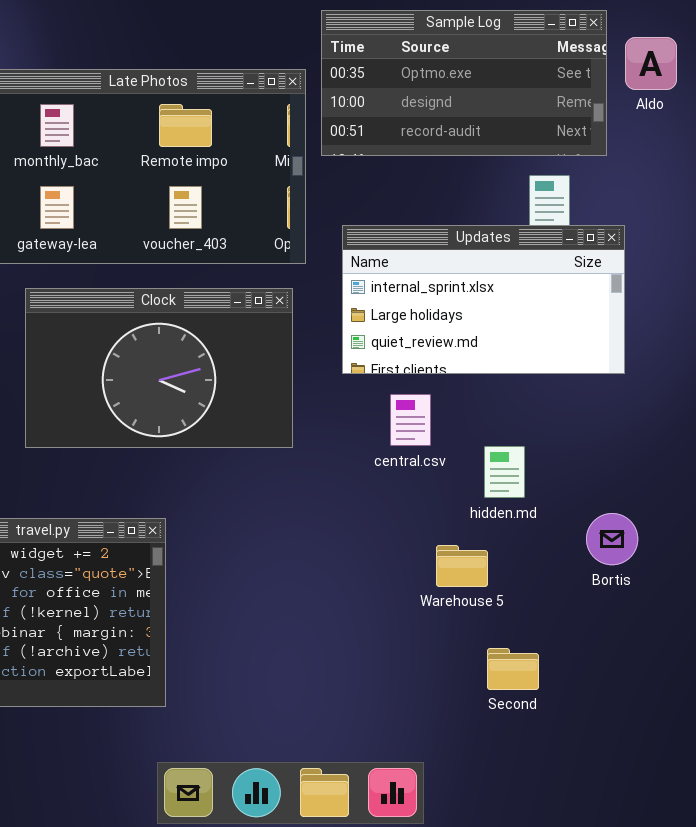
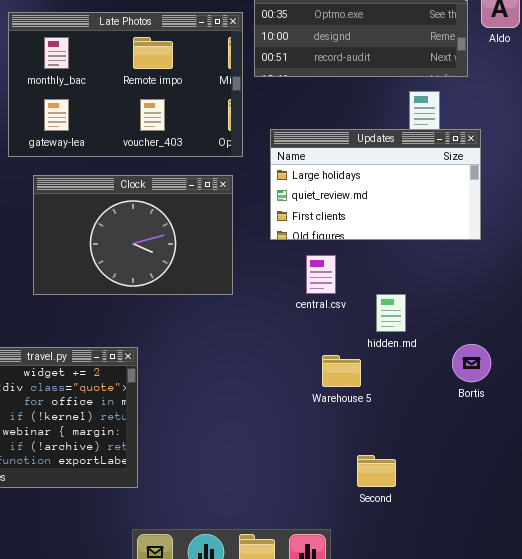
Updates: [342,225,625,374] -> [270,129,481,240], scrolled down 1 row
Warehouse 5: [436,545,488,587] -> [322,355,361,387], moved
Second: [487,648,539,690] -> [357,455,396,487], moved

